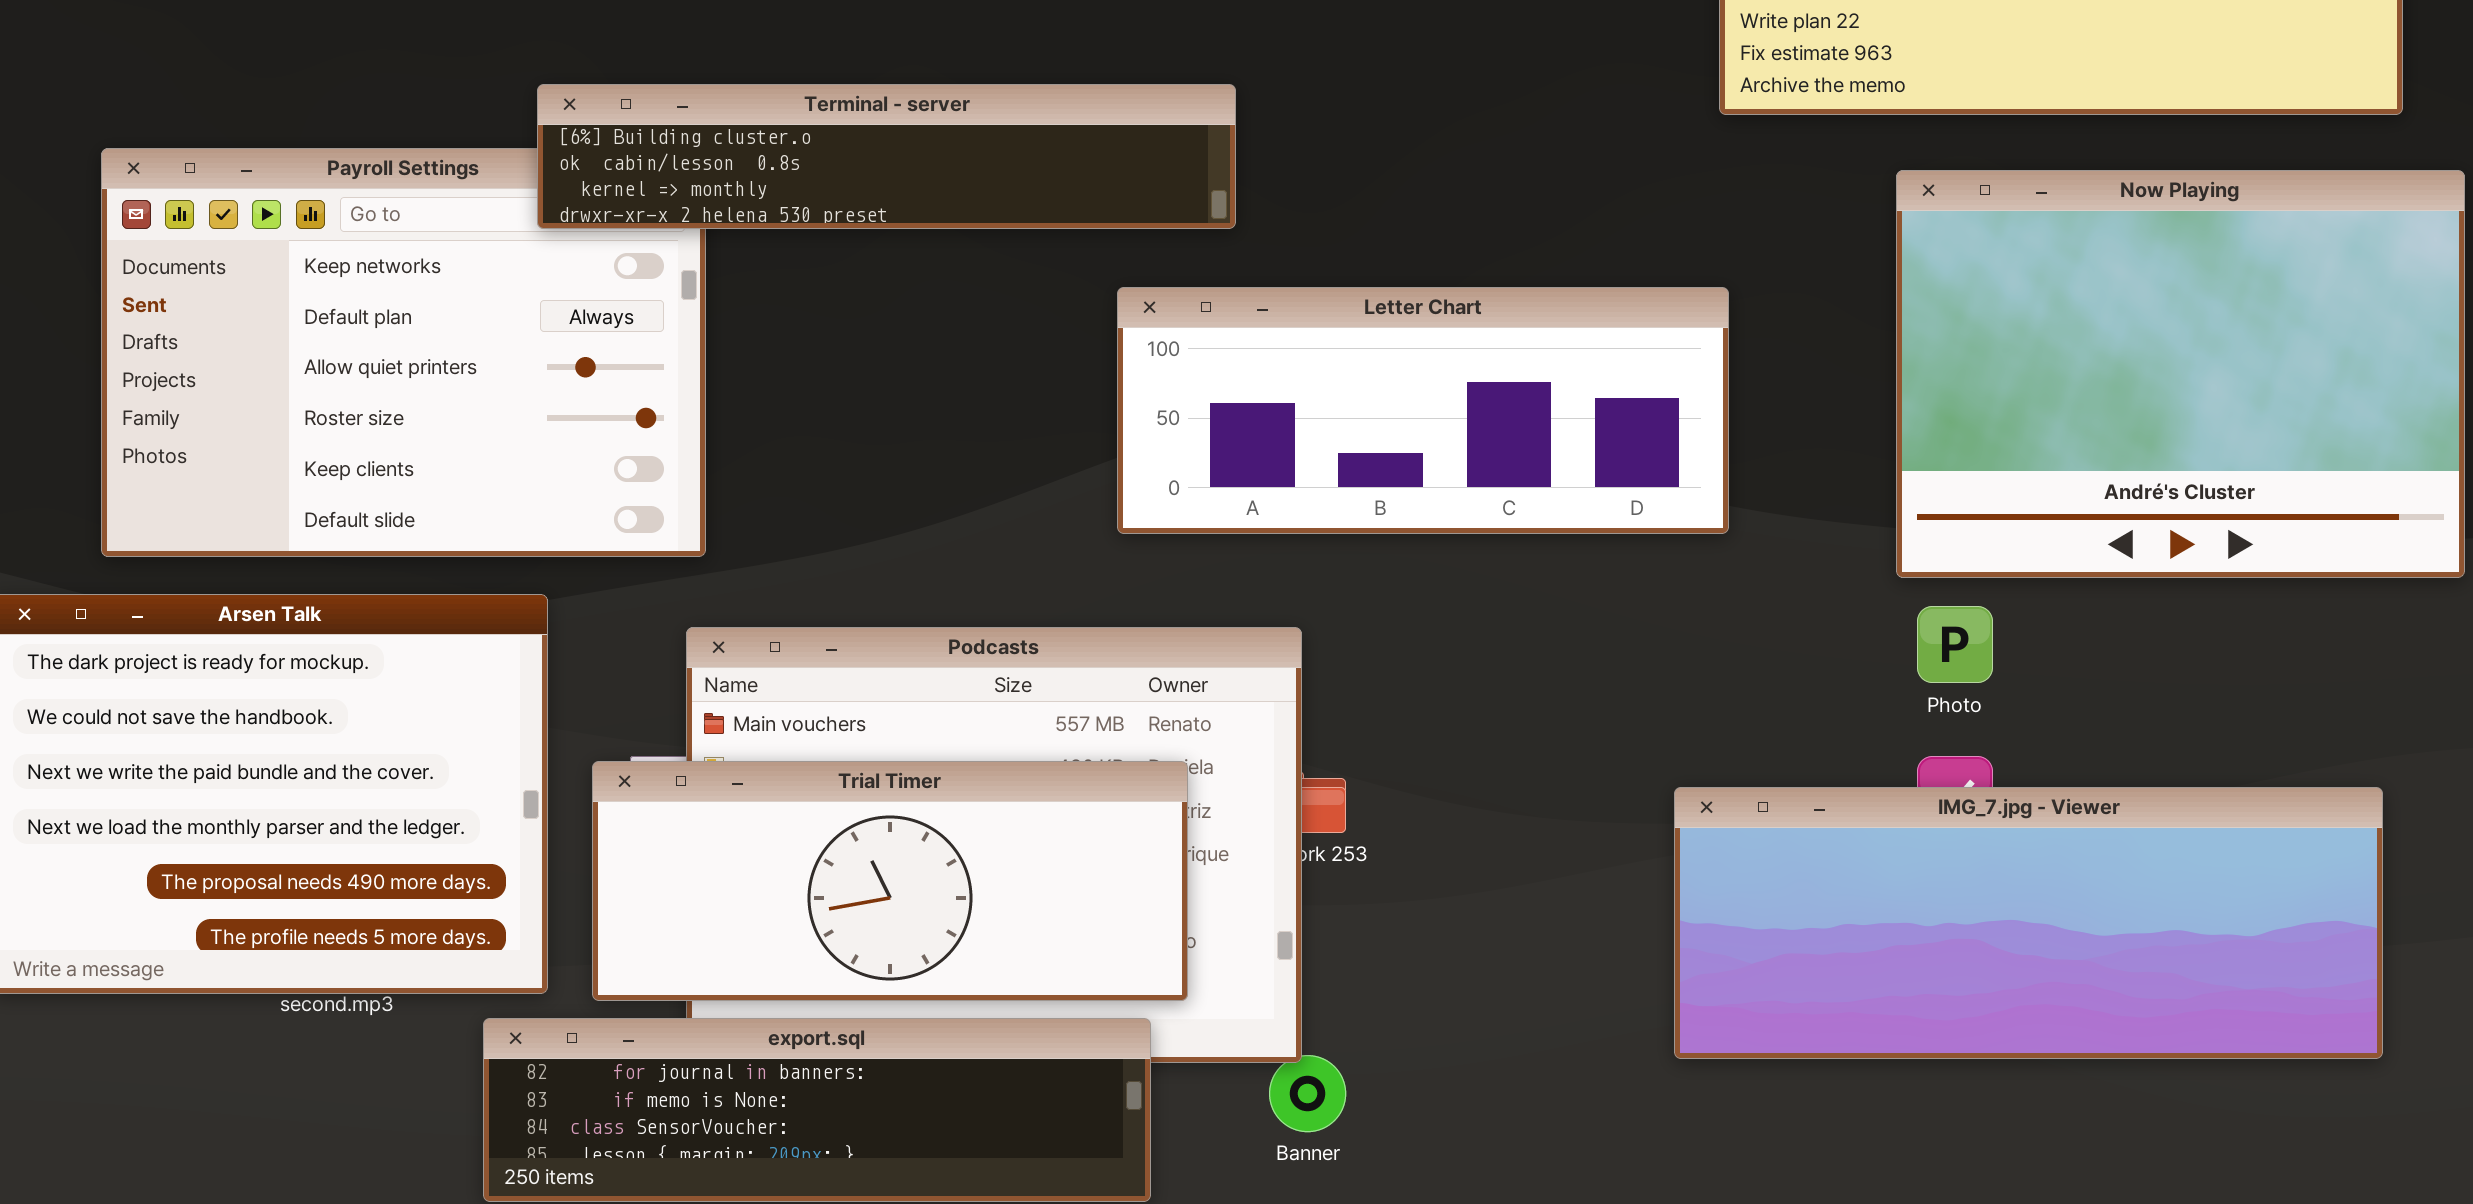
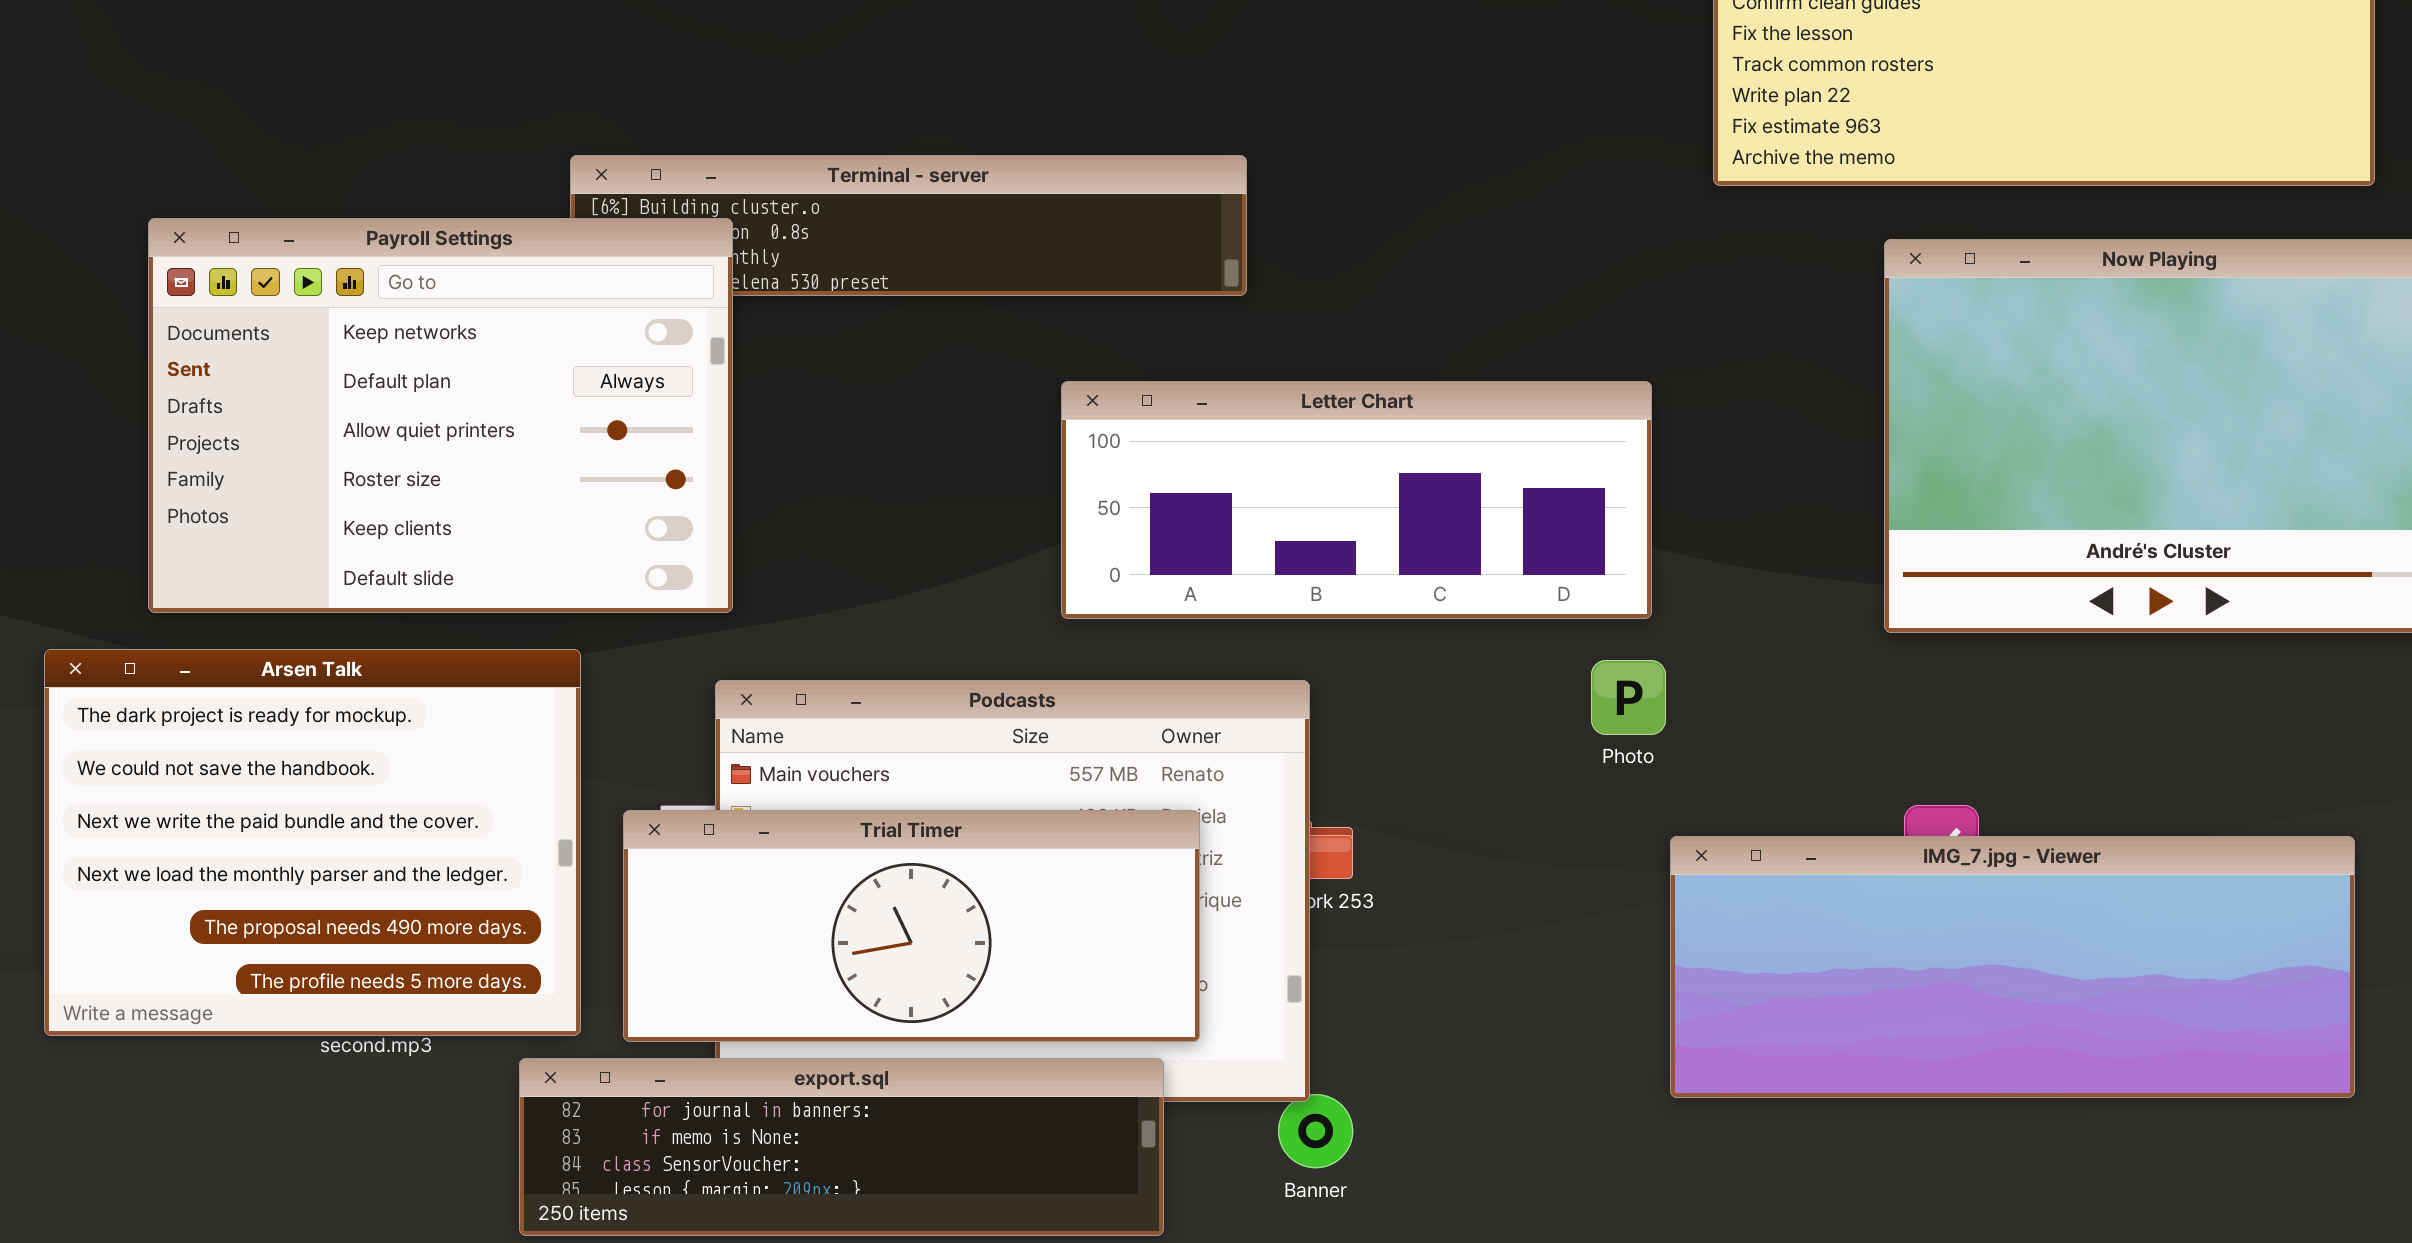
Payroll Settings: [101,148,706,557] -> [148,218,733,613], raised
Letter Chart: [1117,287,1729,534] -> [1061,381,1652,619], moved
Photo: [1917,606,1993,683] -> [1591,660,1666,735], moved

